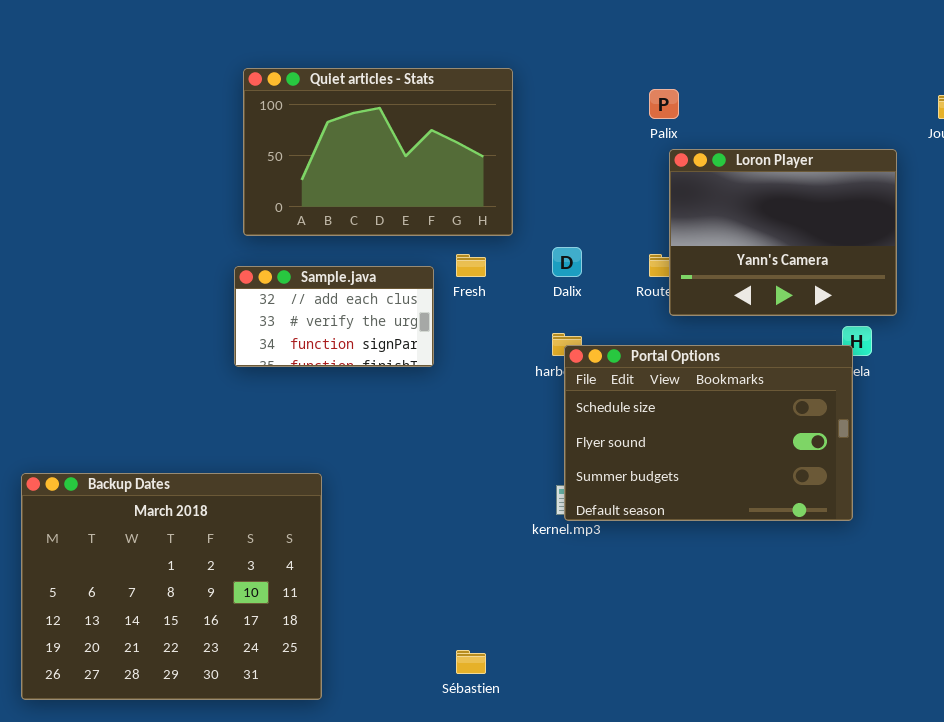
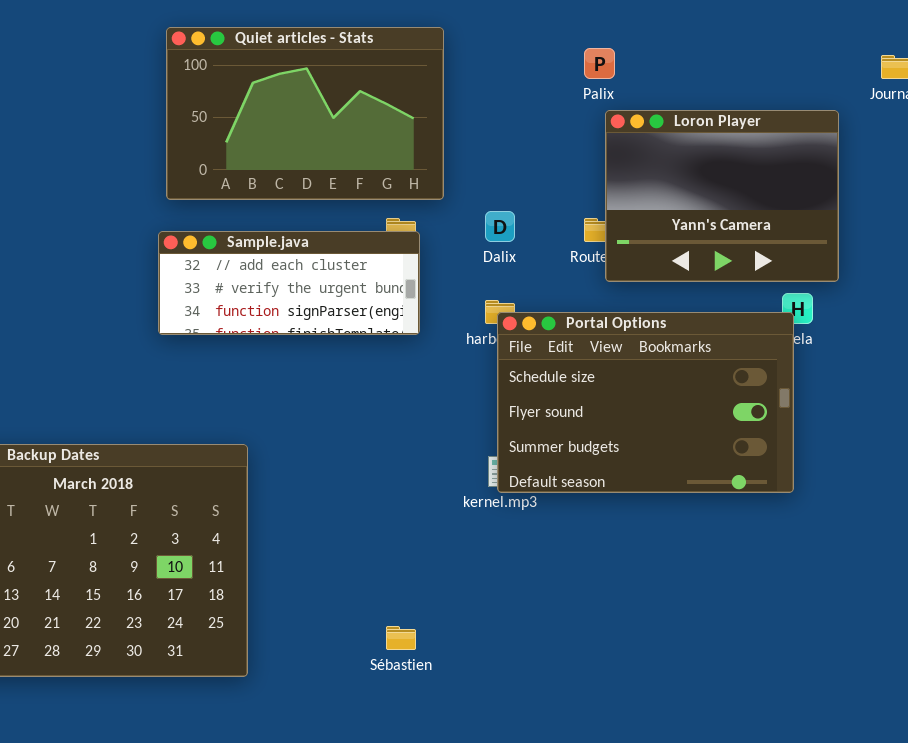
Sample.java: [234,266,434,367] -> [158,231,420,335], resized

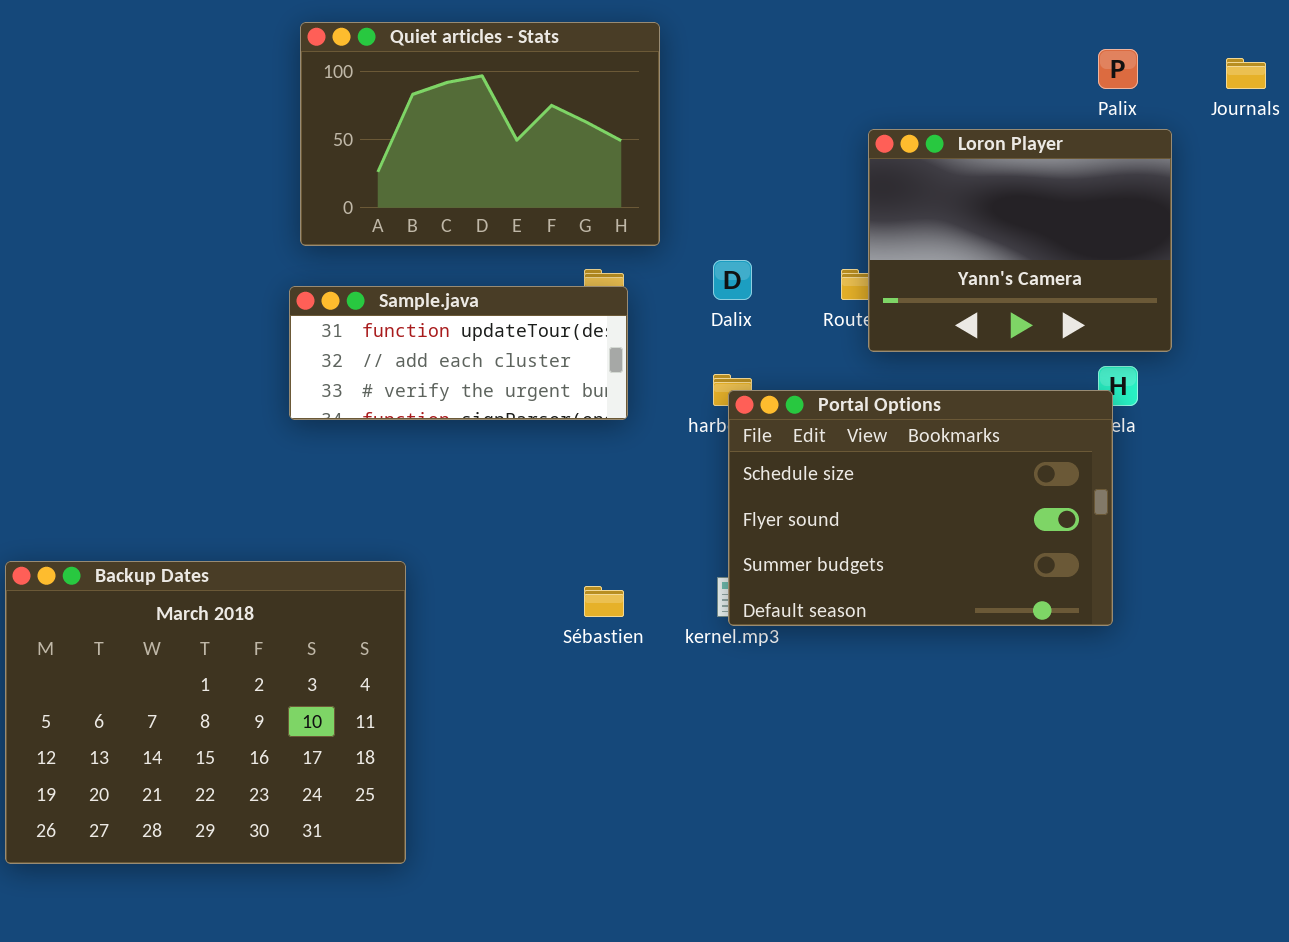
Palix: [584,48,615,79] -> [1098,49,1138,89], moved
Sample.java: [158,231,420,335] -> [289,286,628,420], scrolled up 1 row
Sébastien: [386,626,416,650] -> [584,586,624,617], moved

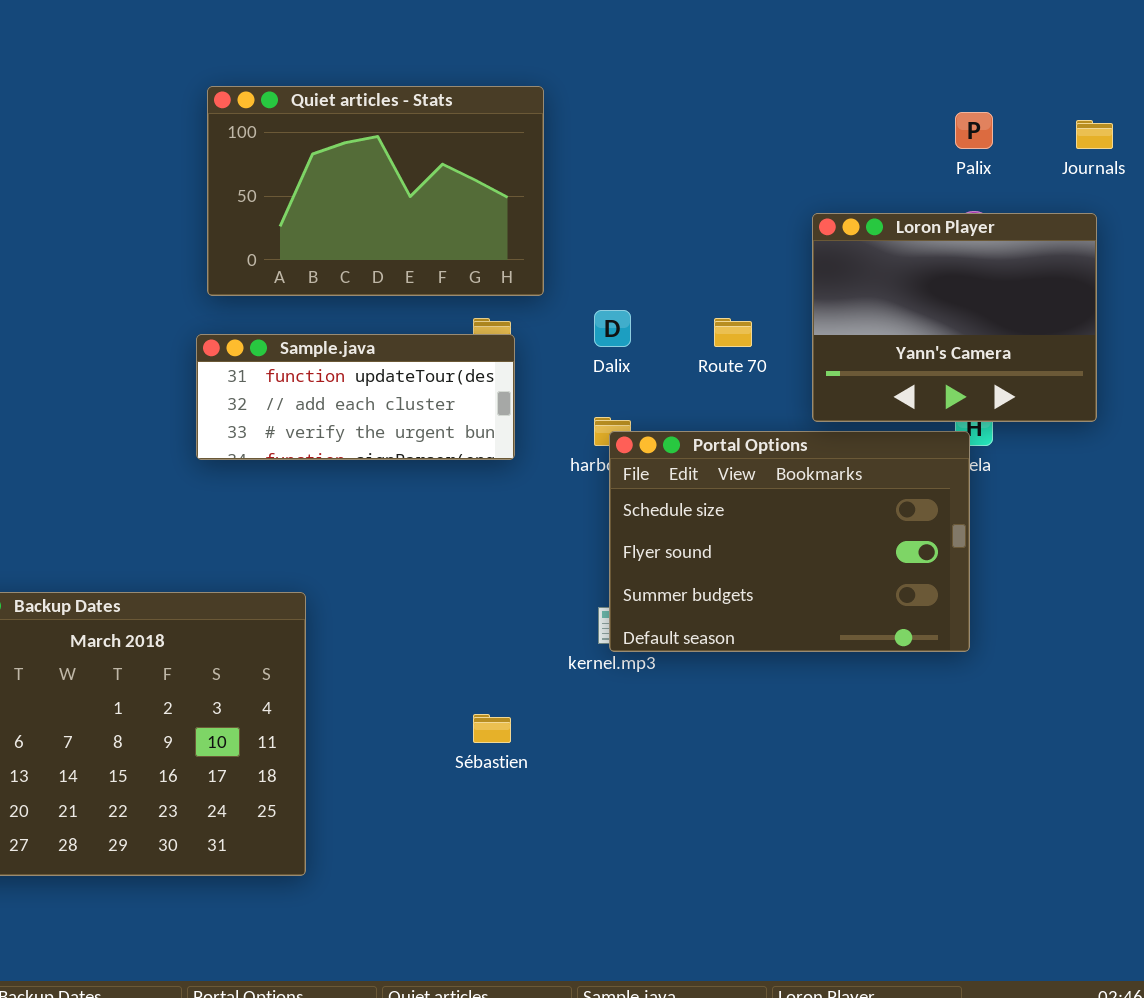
Loron Player: [868,129,1172,352] -> [812,213,1097,422], moved
Sébastien: [584,586,624,617] -> [473,714,511,743], moved

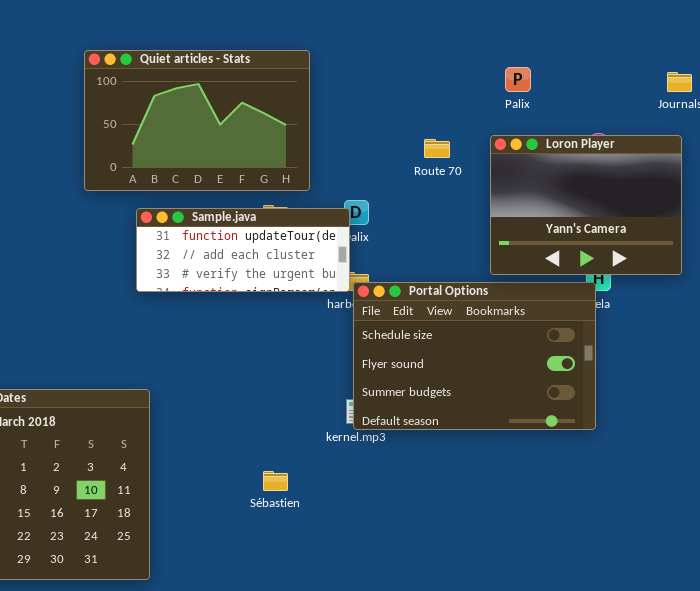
Palix: [955,112,993,149] -> [505,67,531,92], moved
Route 70: [714,318,752,347] -> [424,139,450,158], moved
Sample.java: [196,334,515,460] -> [136,208,350,292], moved

